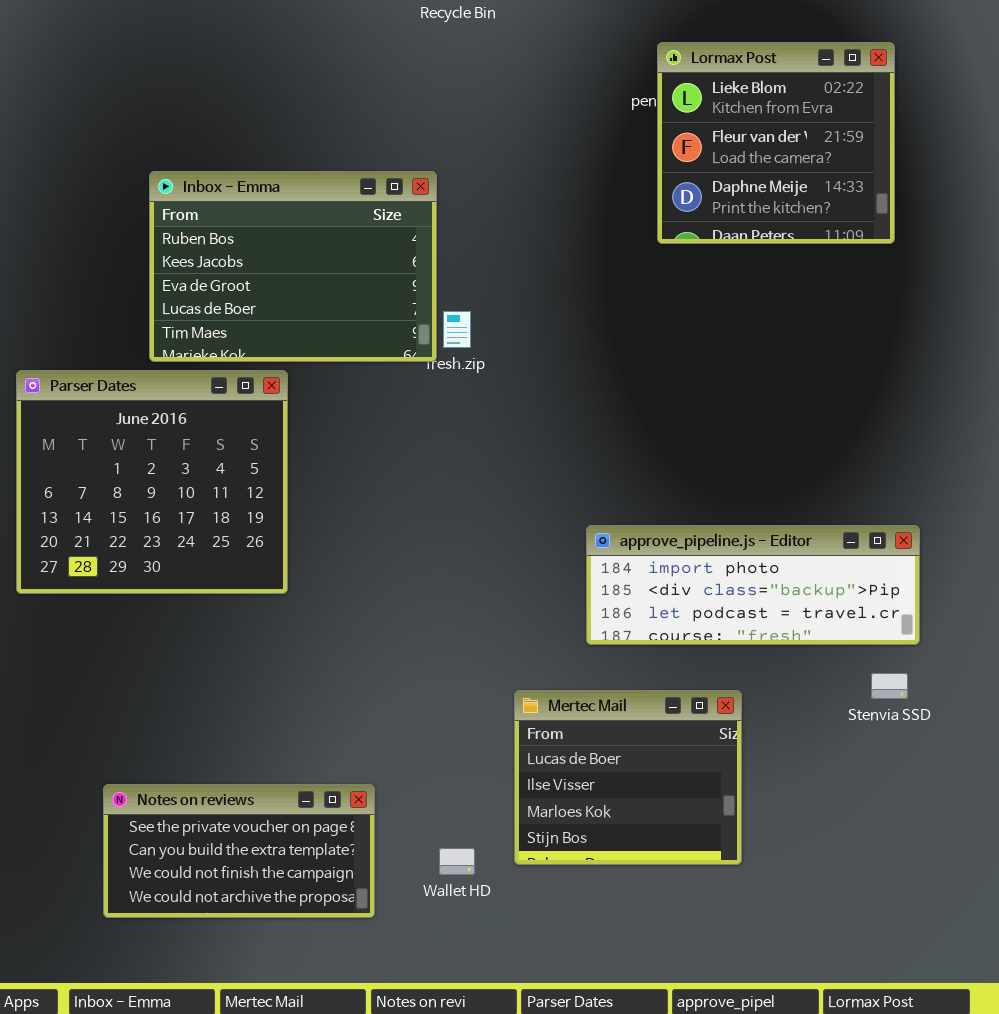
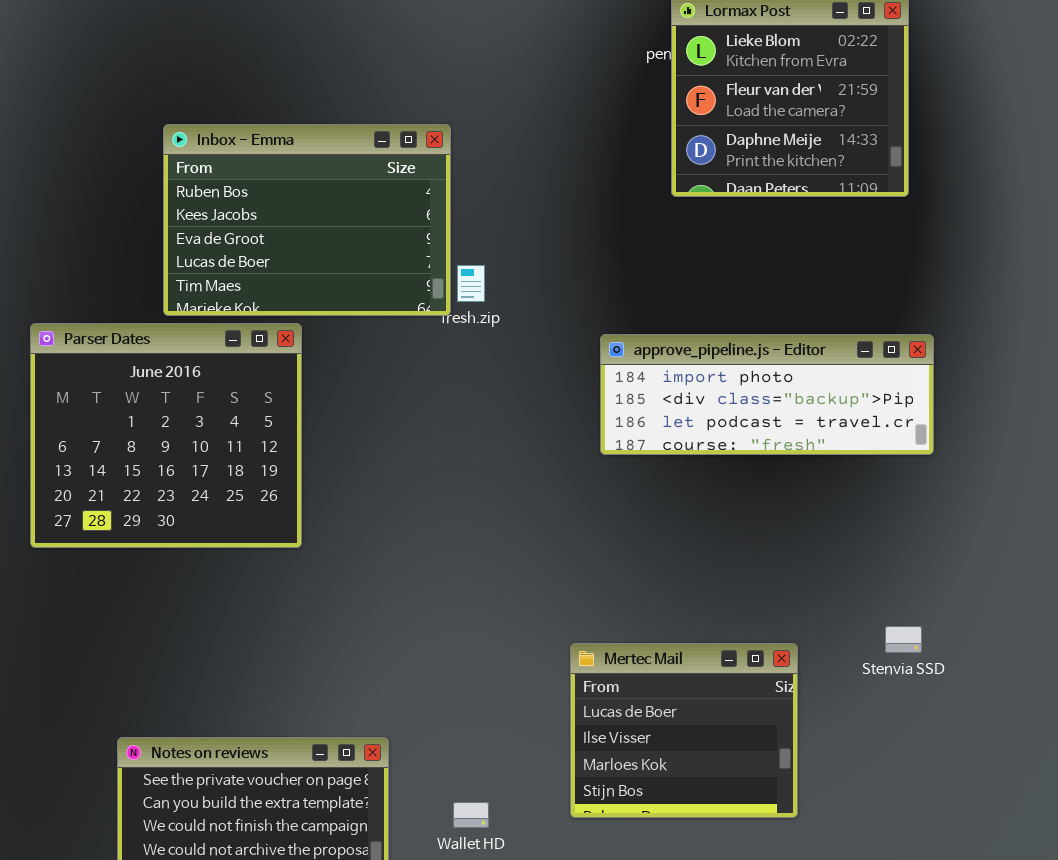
approve_pipeline.js - Editor: [586,525,920,645] -> [600,334,934,455], moved
Mertec Mail: [514,690,742,865] -> [570,643,798,818], moved

